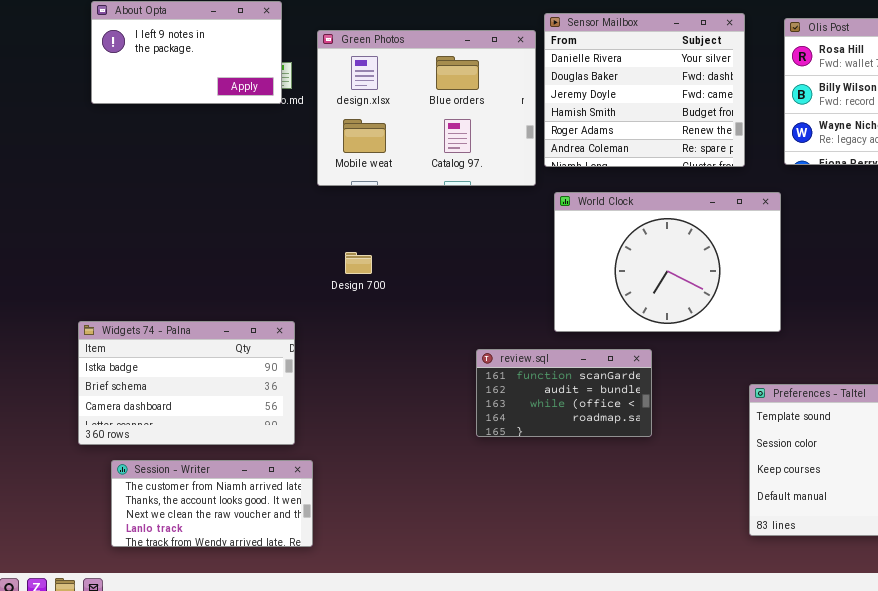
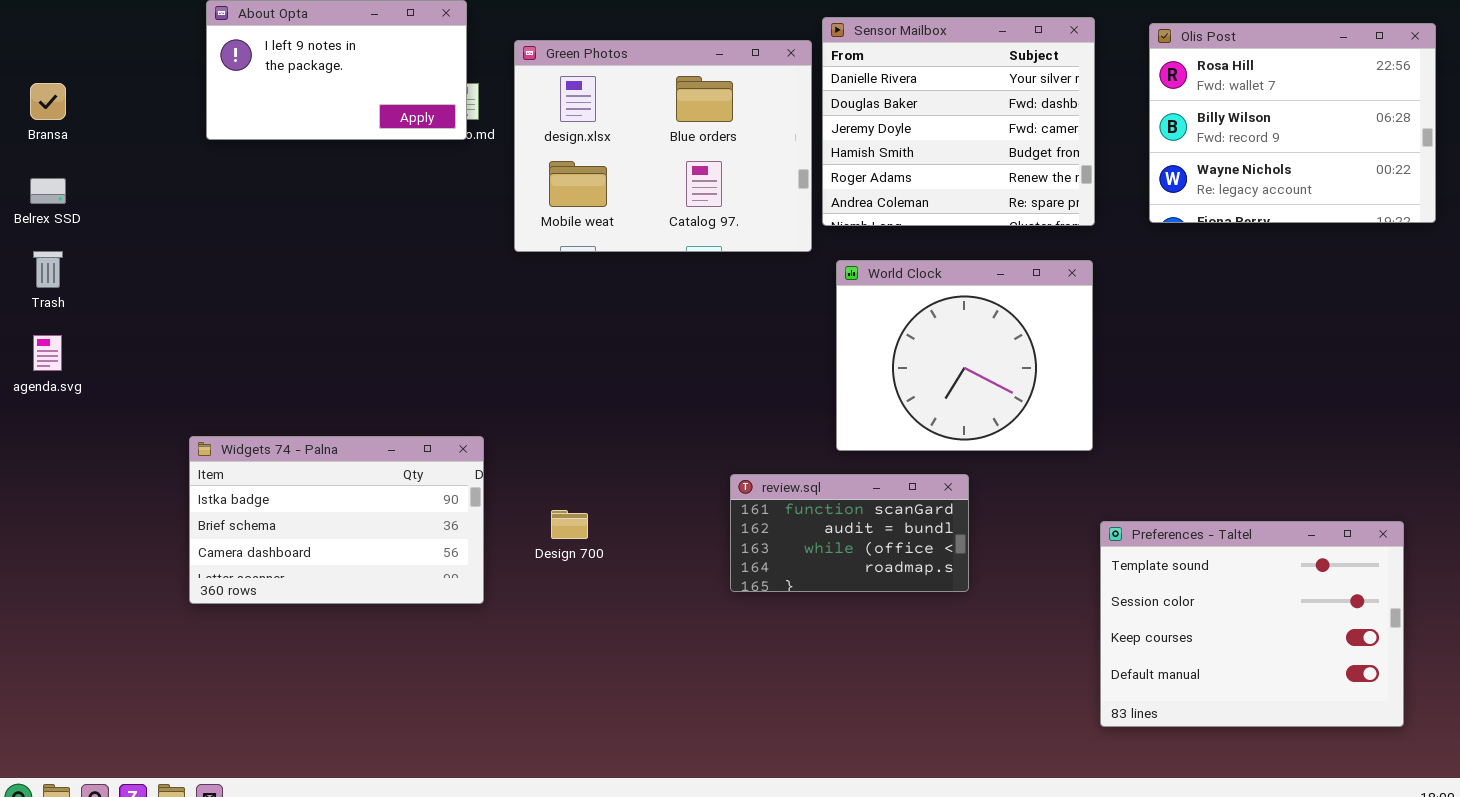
World Clock: [554,192,781,332] -> [836,260,1093,451], resized
Design 700: [345,252,372,274] -> [551,510,588,539], moved
Session - Writer: [111,460,313,547] -> none, closed

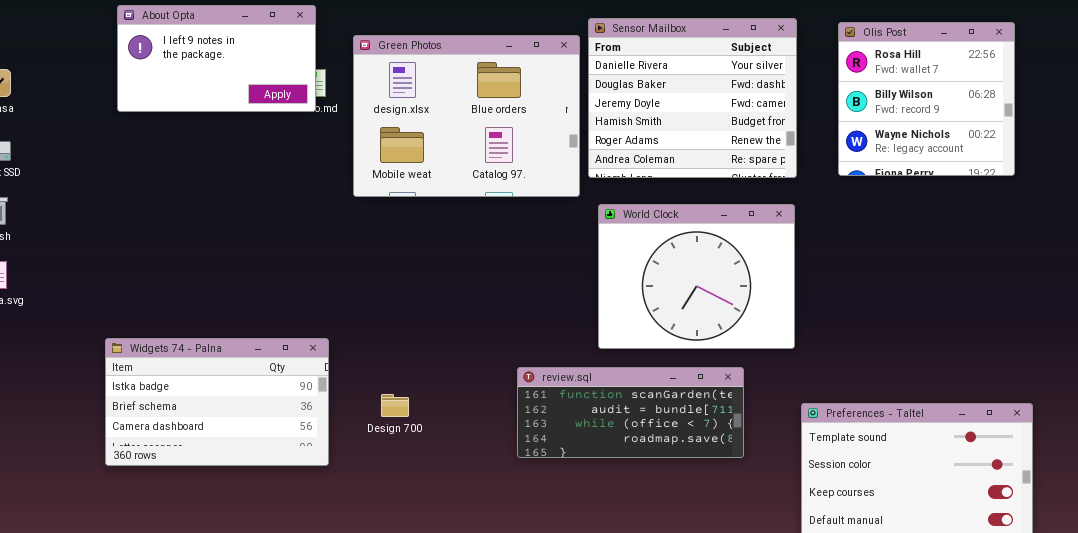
Olis Post: [1149,23,1436,223] -> [838,22,1015,176], resized
review.sql: [730,474,969,592] -> [517,367,744,458], resized

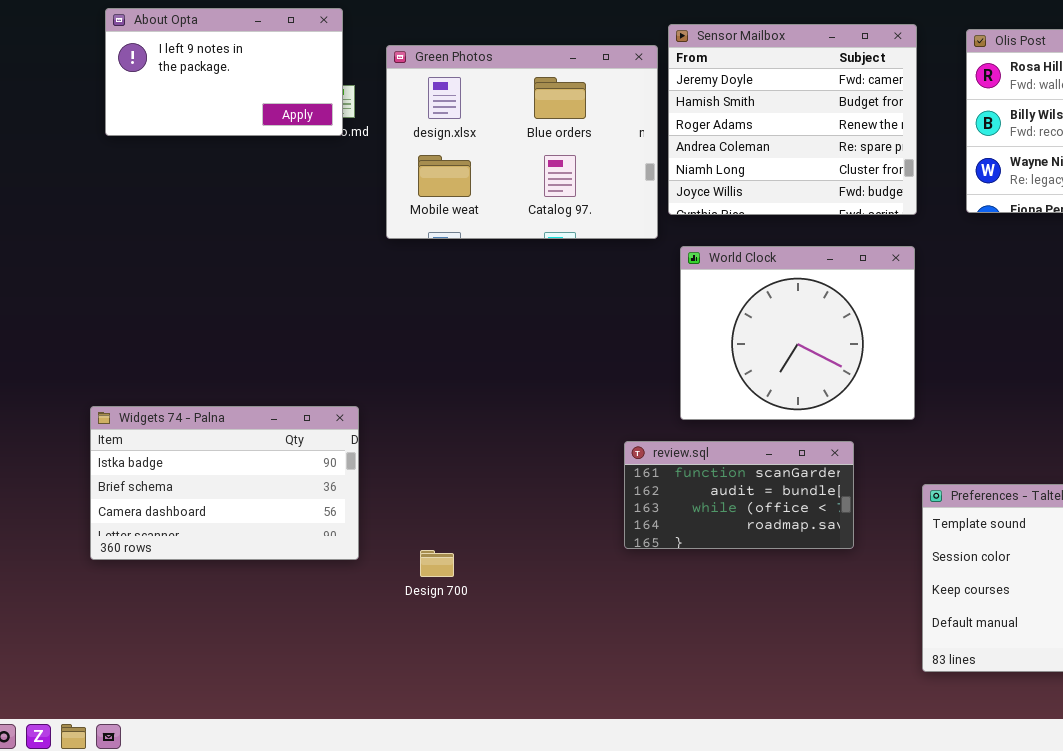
Sensor Mailbox: [588,18,797,178] -> [668,24,917,215], scrolled down 2 rows
review.sql: [517,367,744,458] -> [624,441,854,549], resized
Design 700: [381,394,409,417] -> [420,550,454,577], moved

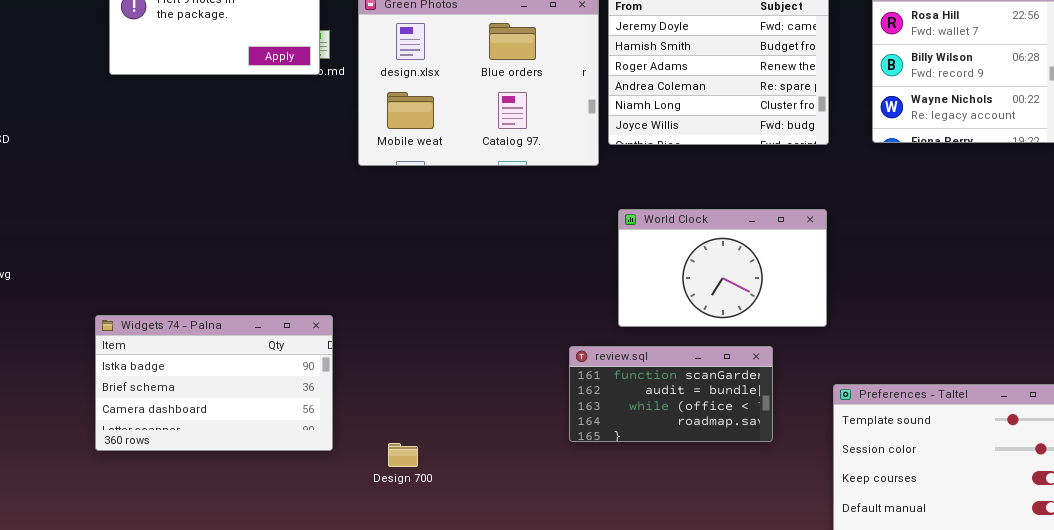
World Clock: [680,246,915,420] -> [618,209,827,327], resized

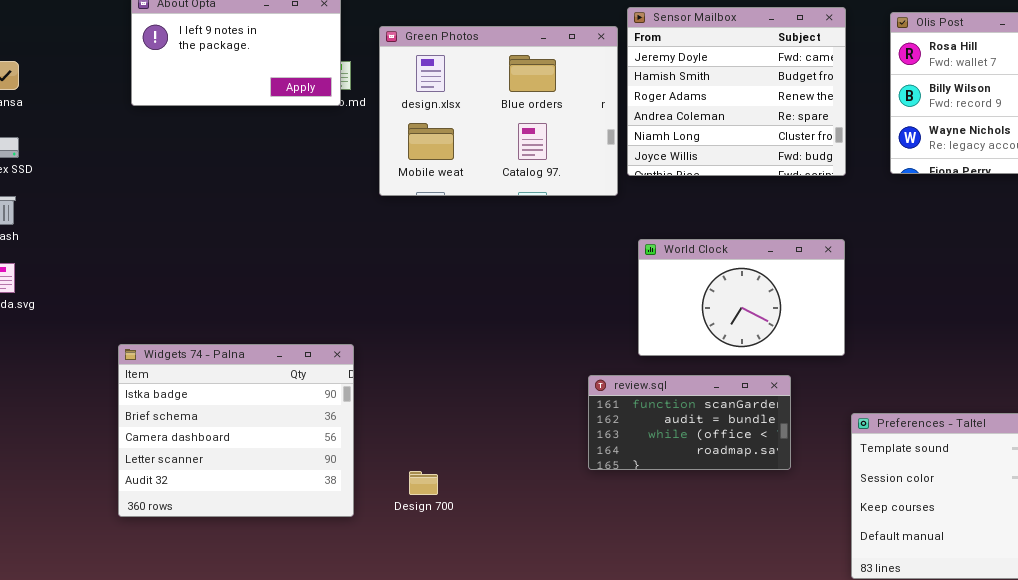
Widgets 74 - Palna: [95,315,333,451] -> [118,344,354,517], resized

